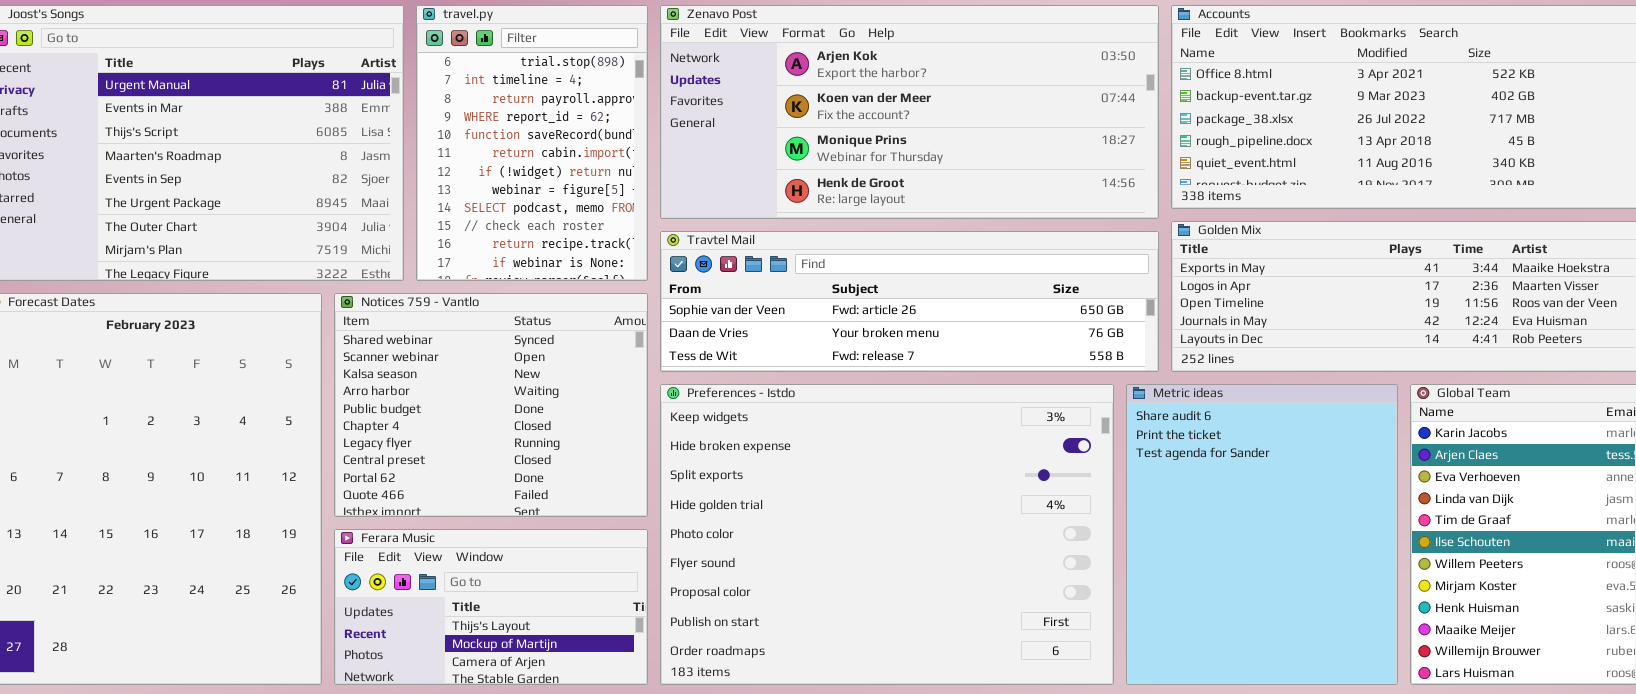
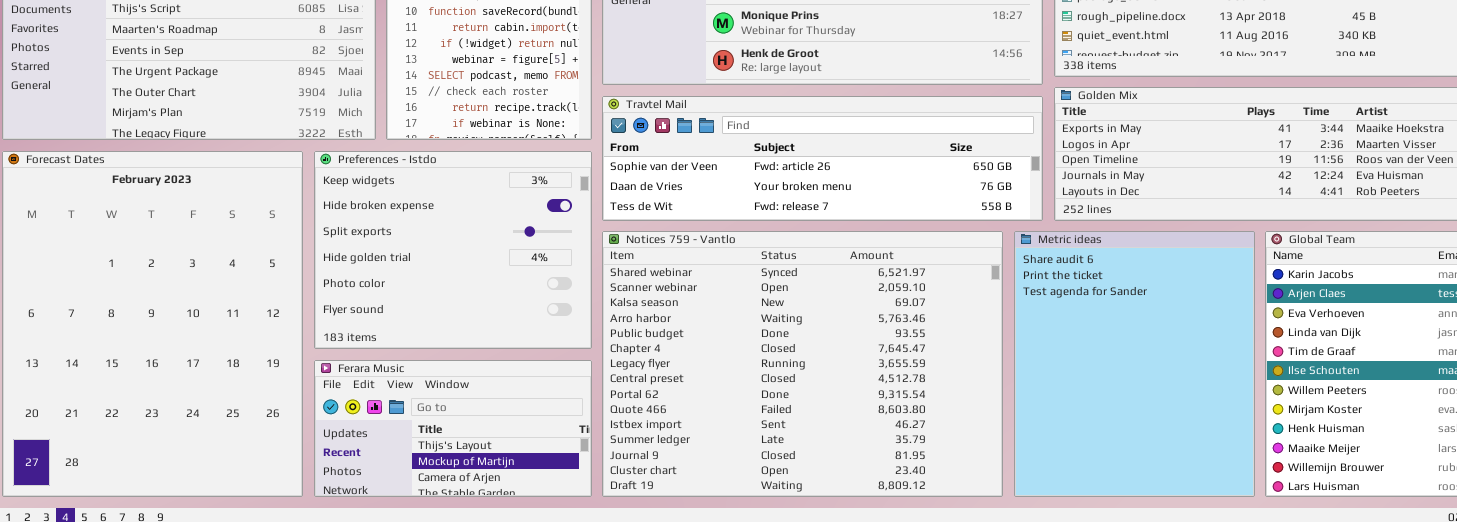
Notices 759 - Vantlo: [334,293,648,517] -> [602,231,1003,497], moved, resized
Preferences - Istdo: [660,384,1114,685] -> [314,151,592,349], moved, resized

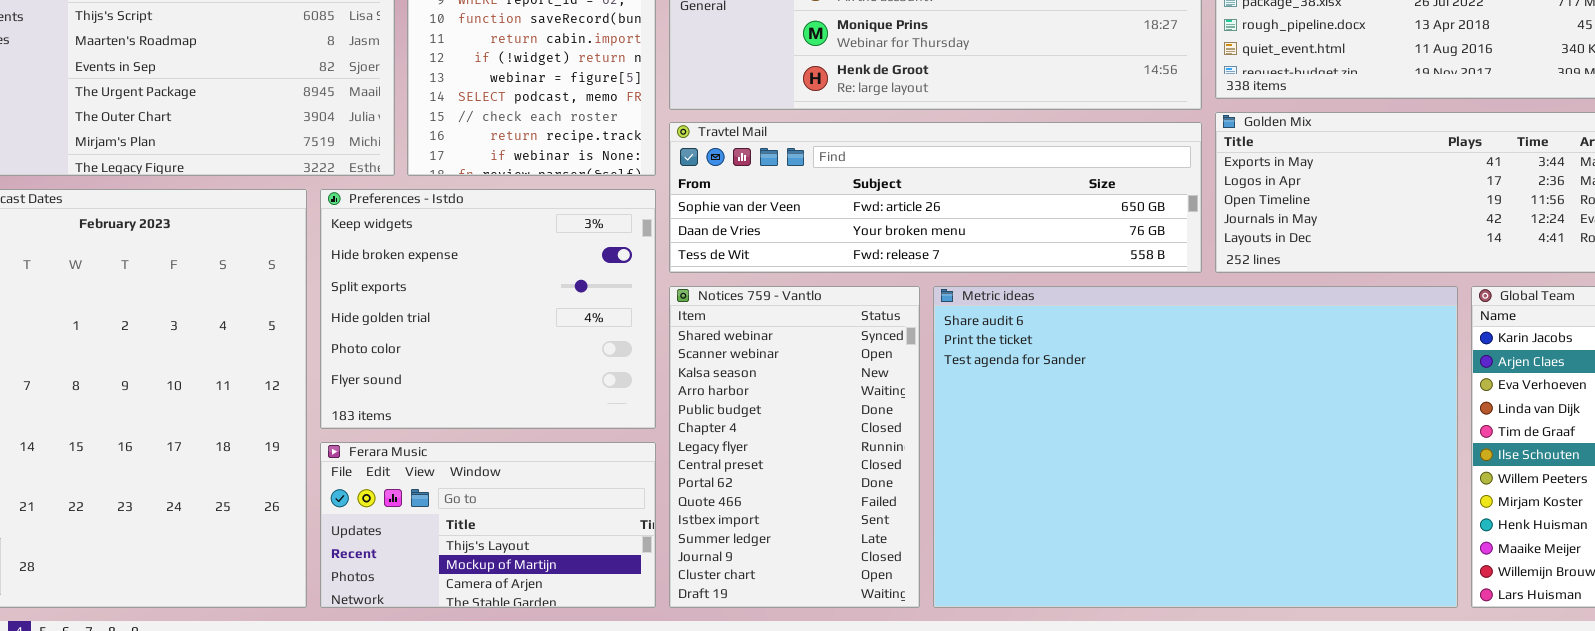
Notices 759 - Vantlo: [602,231,1003,497] -> [669,286,920,608], resized
Metric ideas: [1014,231,1255,497] -> [933,286,1458,608], resized

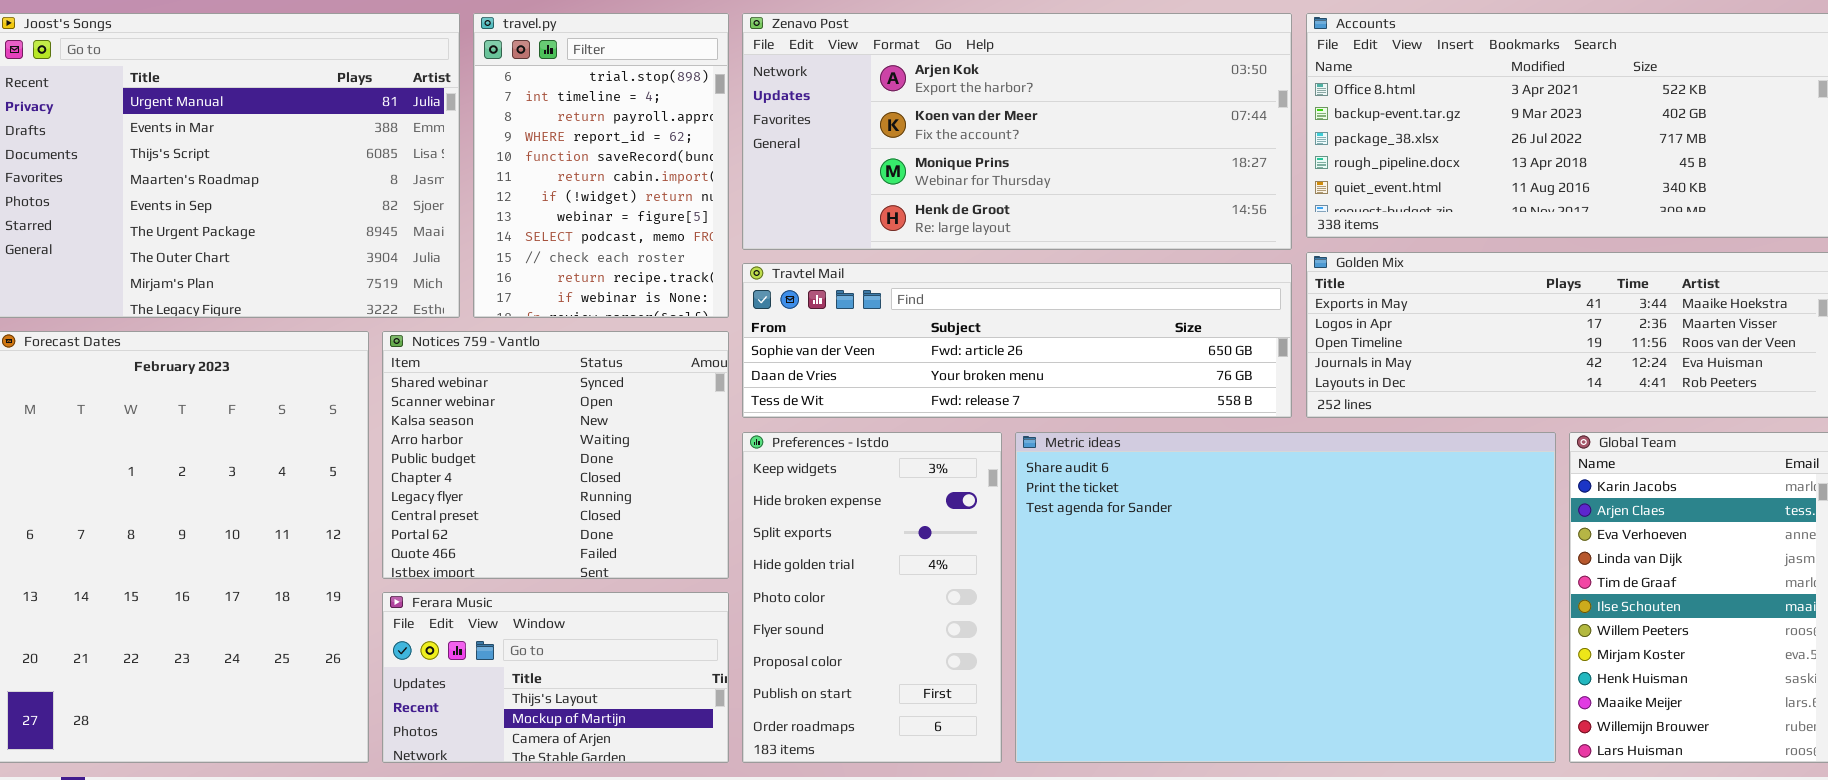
Preferences - Istdo: [320,189,656,429] -> [742,432,1002,763], moved, resized
Notices 759 - Vantlo: [669,286,920,608] -> [382,331,729,579], moved, resized

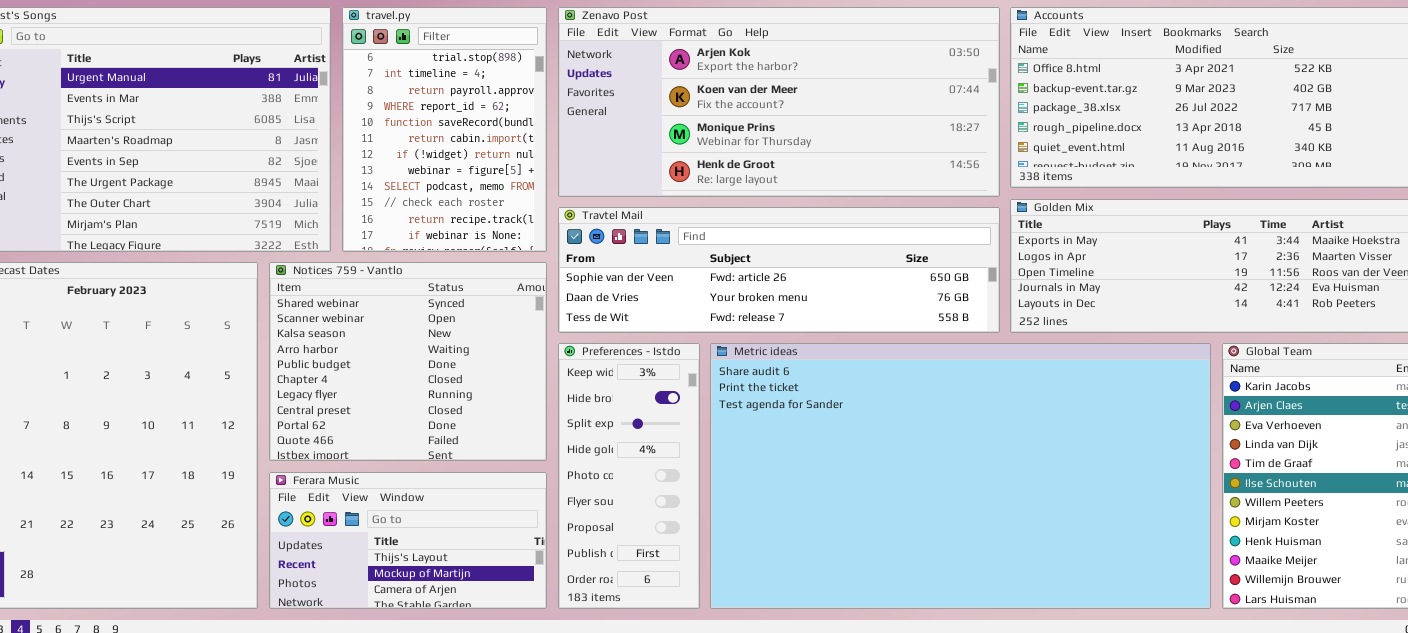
Preferences - Istdo: [742,432,1002,763] -> [558,343,700,609], resized
Metric ideas: [1015,432,1556,763] -> [710,343,1211,609], resized

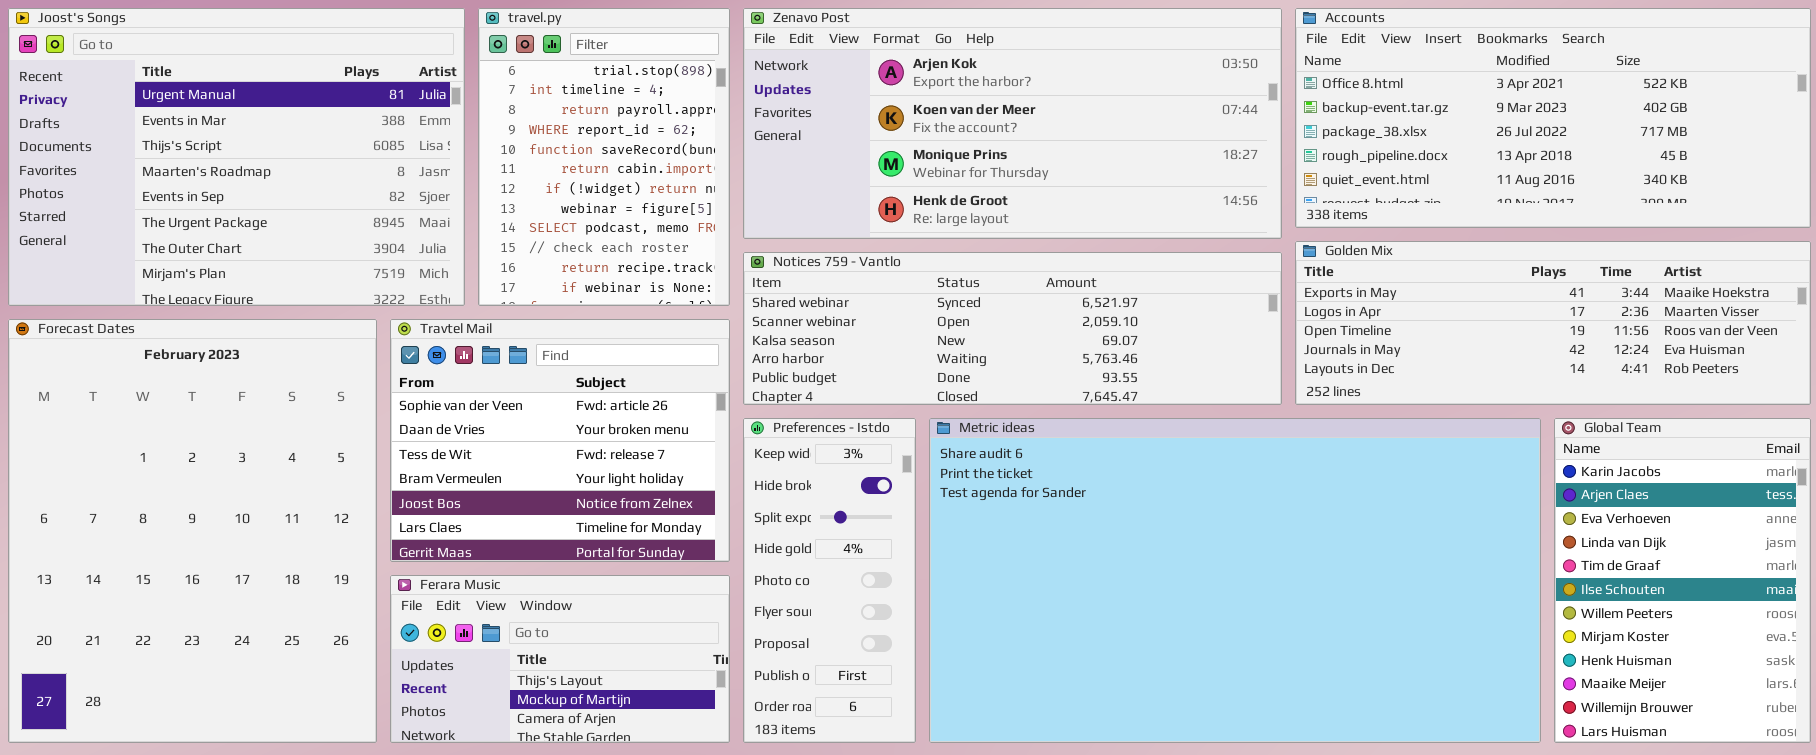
Travtel Mail: [558,207,1000,333] -> [390,319,730,562], moved, resized
Notices 759 - Vantlo: [269,262,547,461] -> [743,252,1282,405], moved, resized

